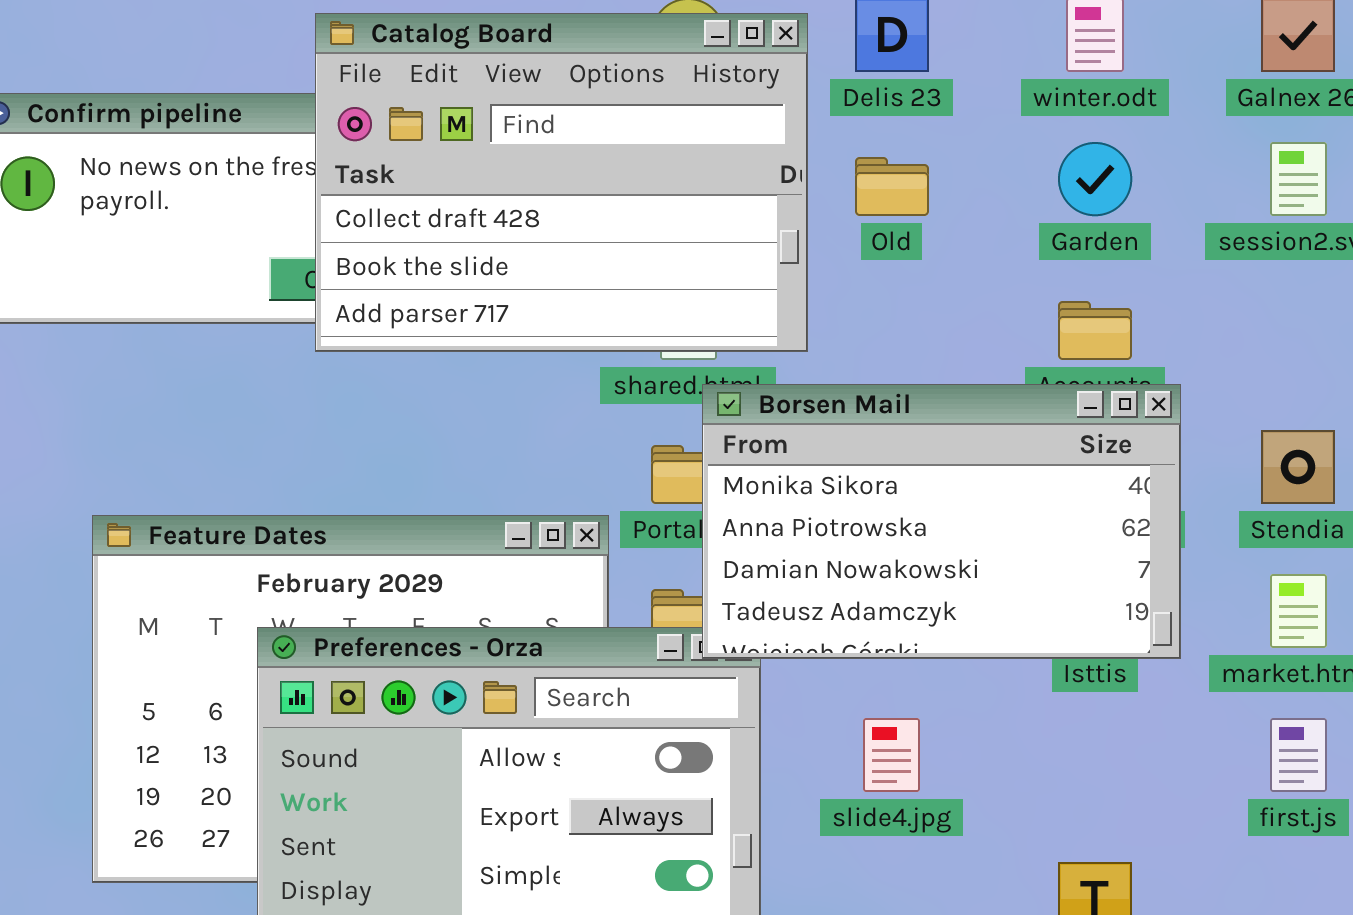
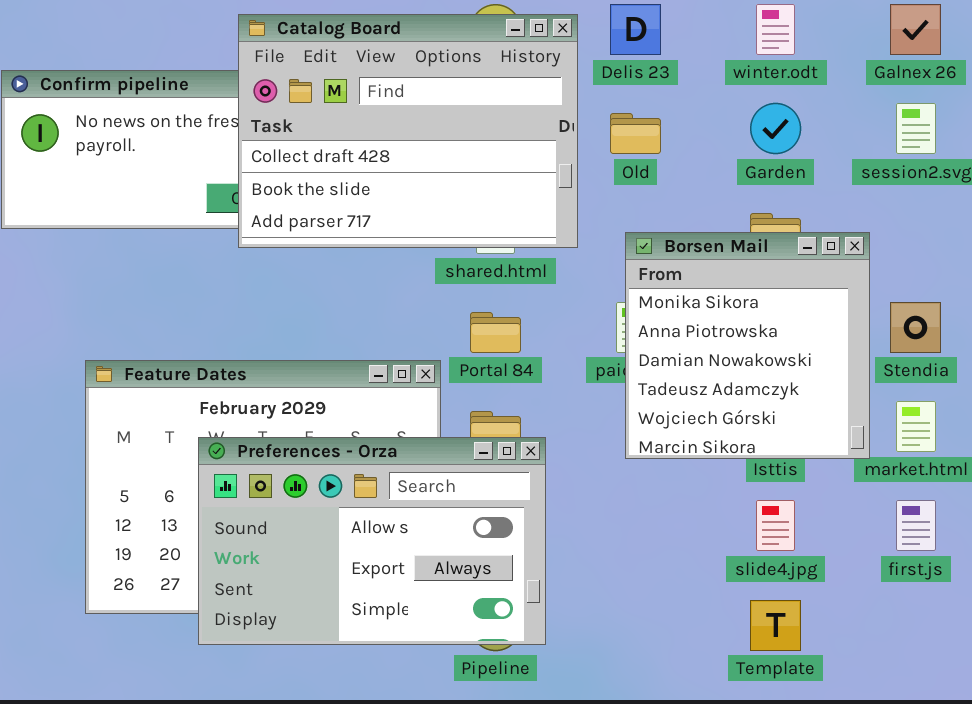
Borsen Mail: [702,384,1181,659] -> [625,232,870,459], moved, resized
slide4.jpg: [863,718,920,792] -> [756,500,795,551], moved

